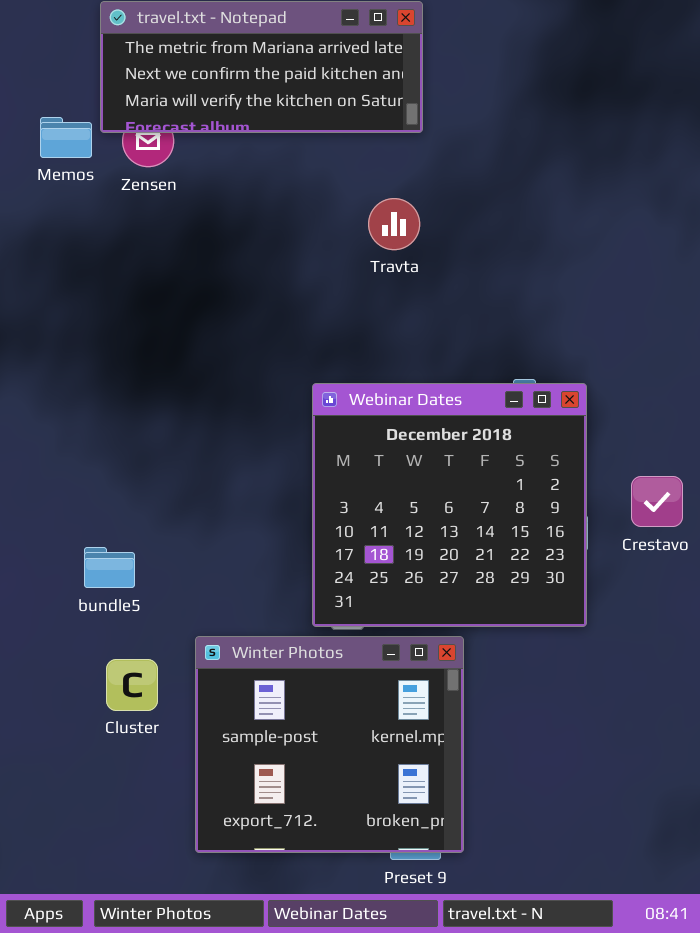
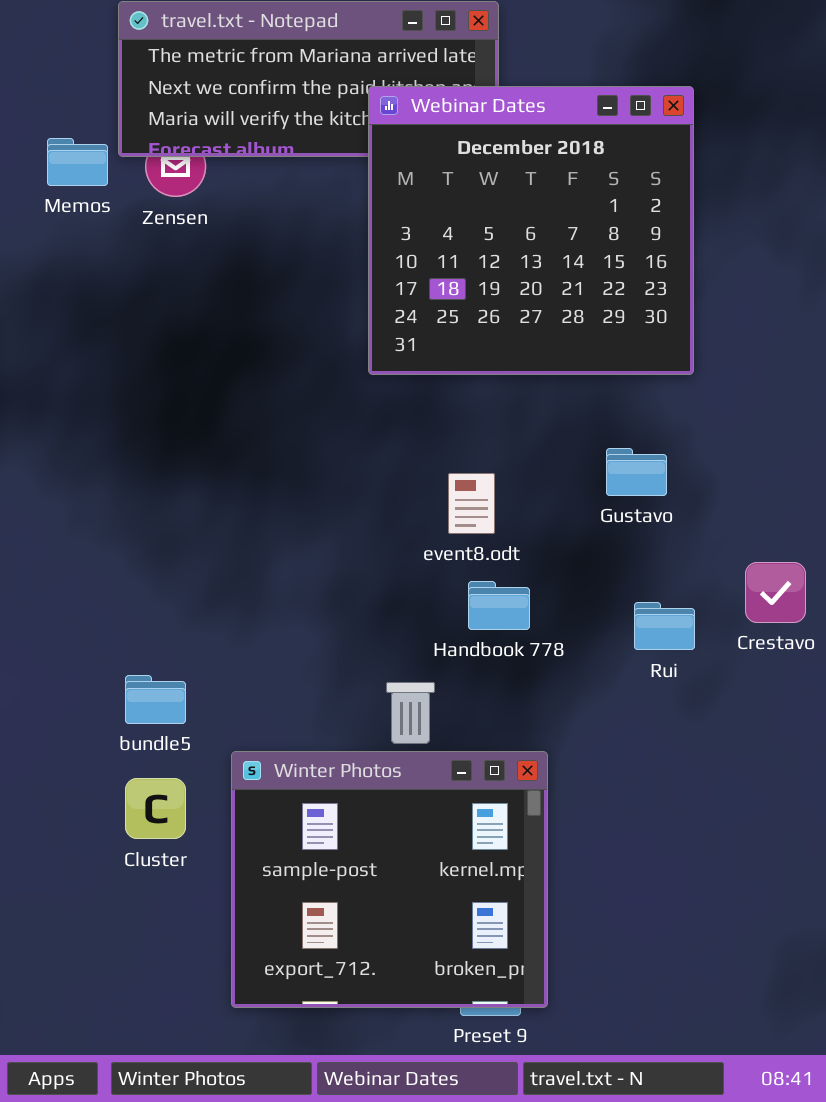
Webinar Dates: [312,383,587,627] -> [368,86,694,375], moved
bundle5: [84,547,135,588] -> [125,675,186,724], moved

